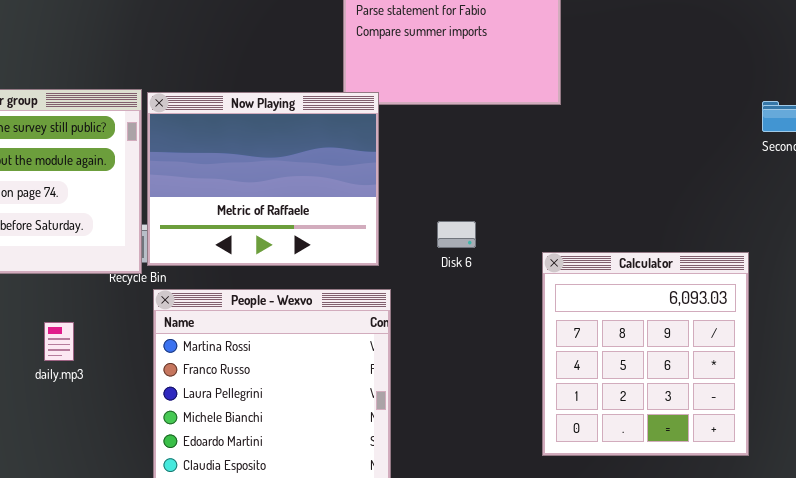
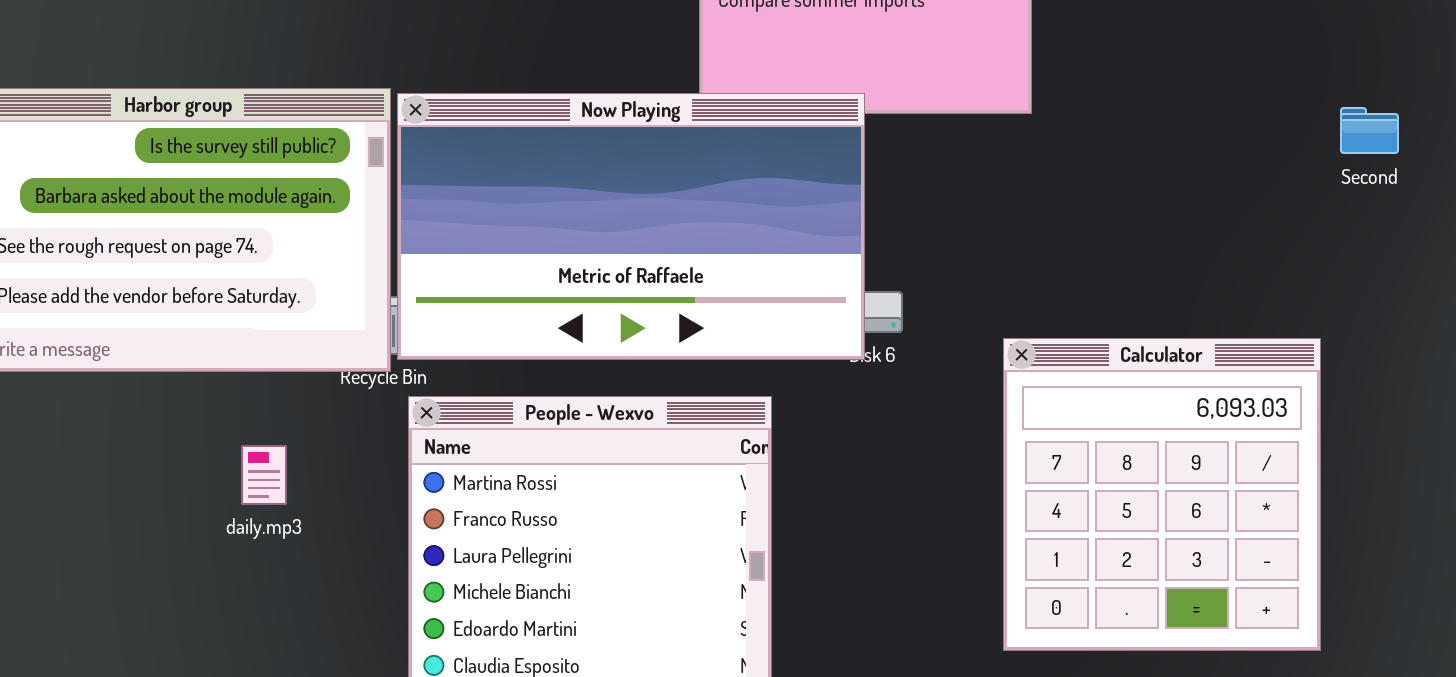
Now Playing: [147,92,379,266] -> [397,93,865,360], resized

